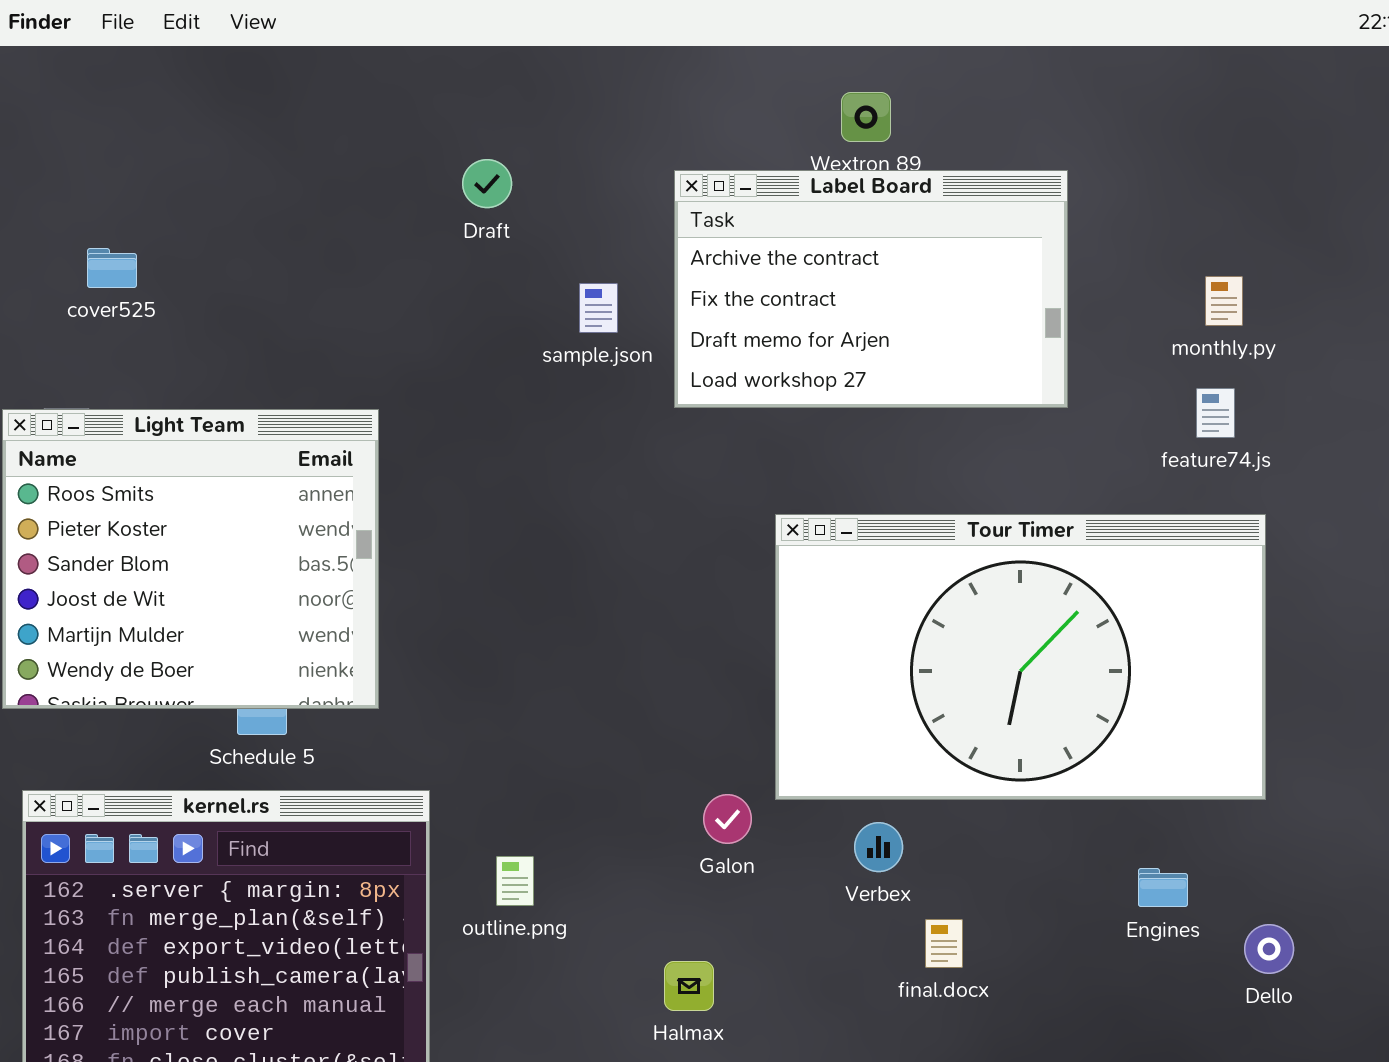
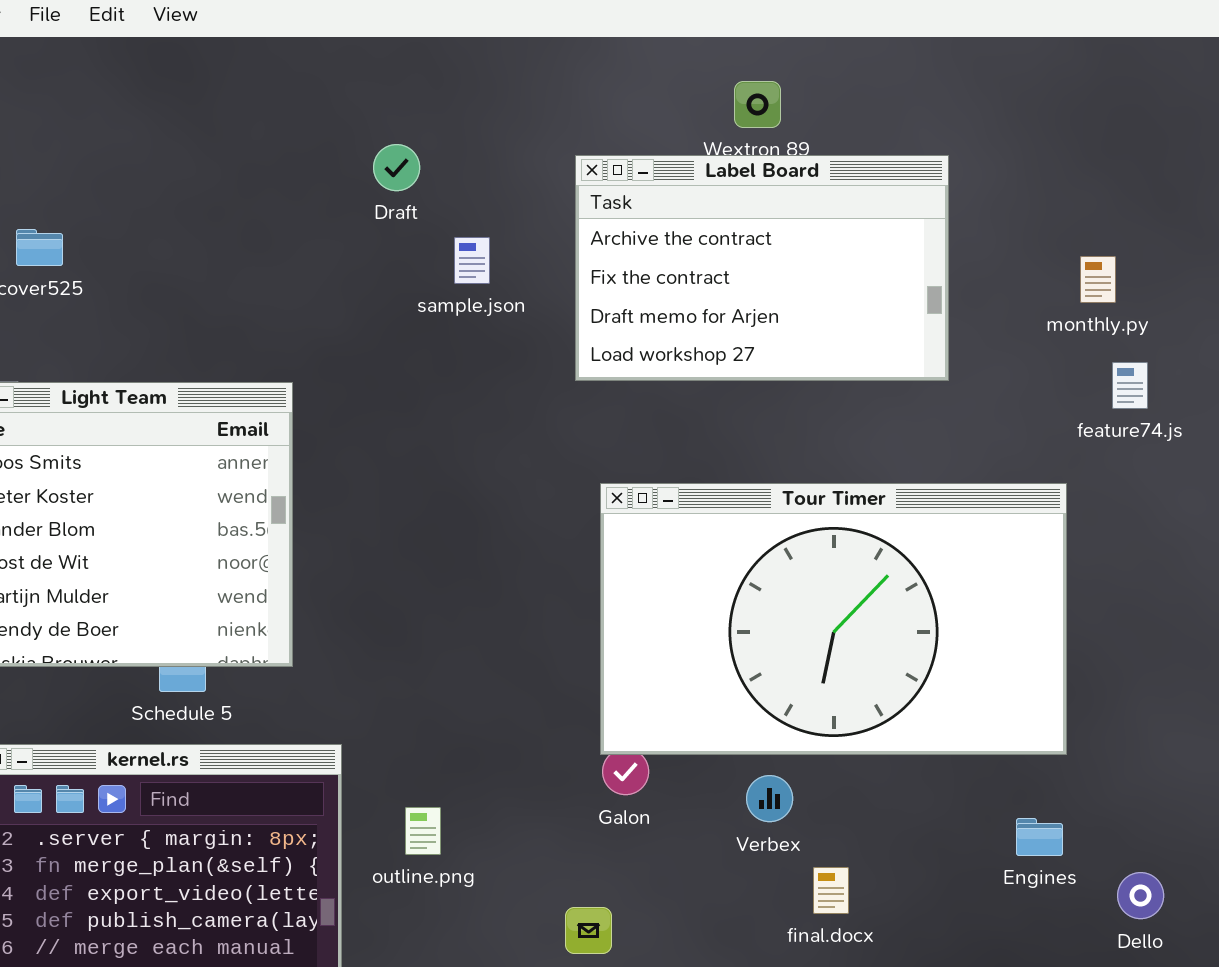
sample.json: [579,283,618,333] -> [454,237,490,284], moved
feature74.js: [1196,388,1235,438] -> [1112,362,1148,409], moved
Tour Timer: [775,514,1266,800] -> [600,483,1067,755], moved

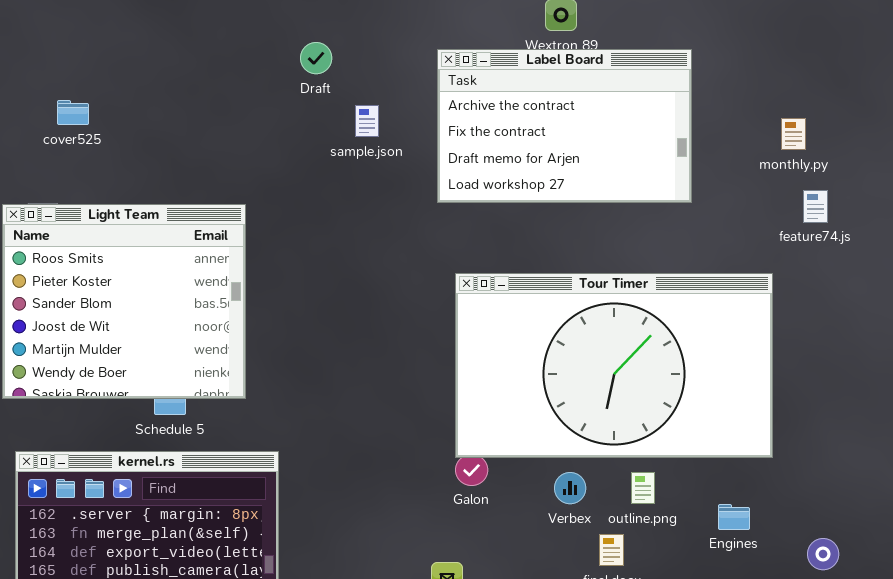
outline.png: [405,807,441,855] -> [631,472,655,504], moved
Engines: [1016,818,1063,856] -> [718,504,750,530], moved

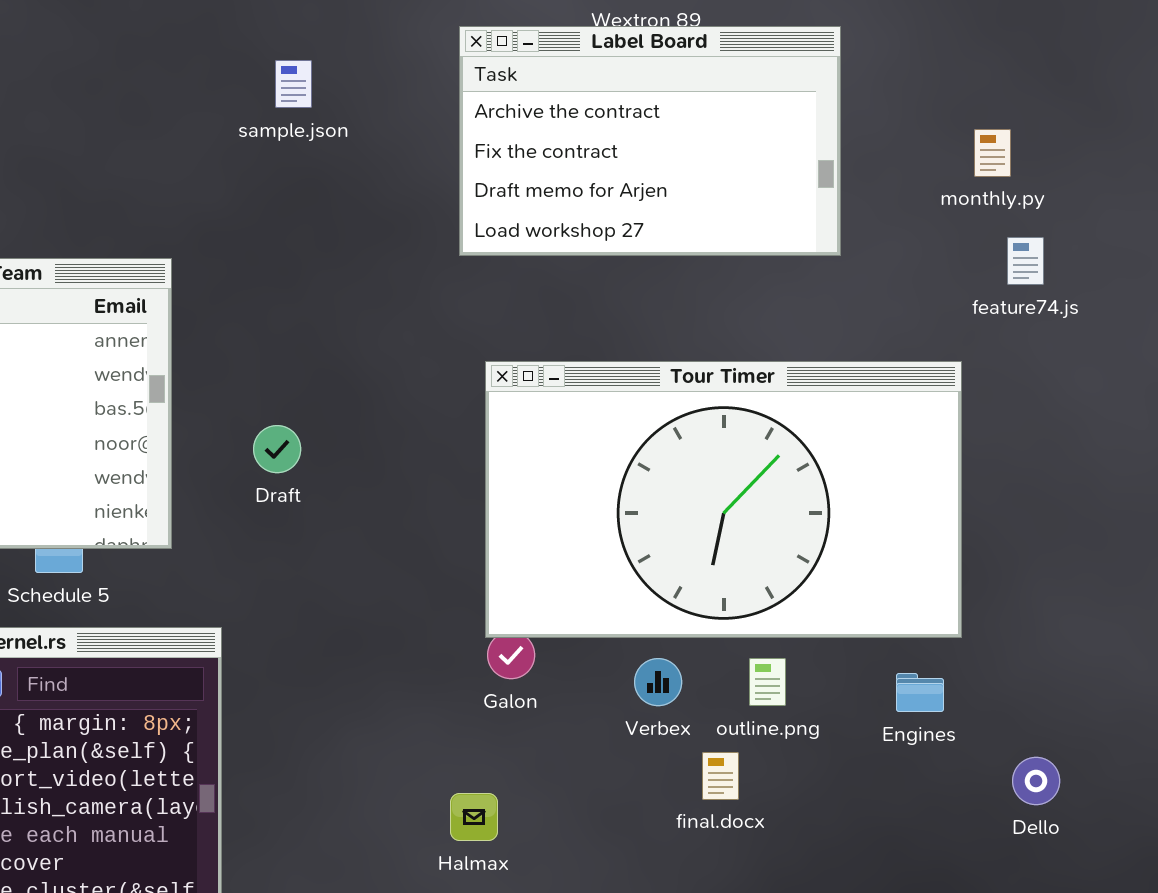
Draft: [300,42,332,74] -> [253,425,301,473], moved
sample.json: [355,105,379,137] -> [275,60,312,108], moved
Engines: [718,504,750,530] -> [896,673,944,712], moved

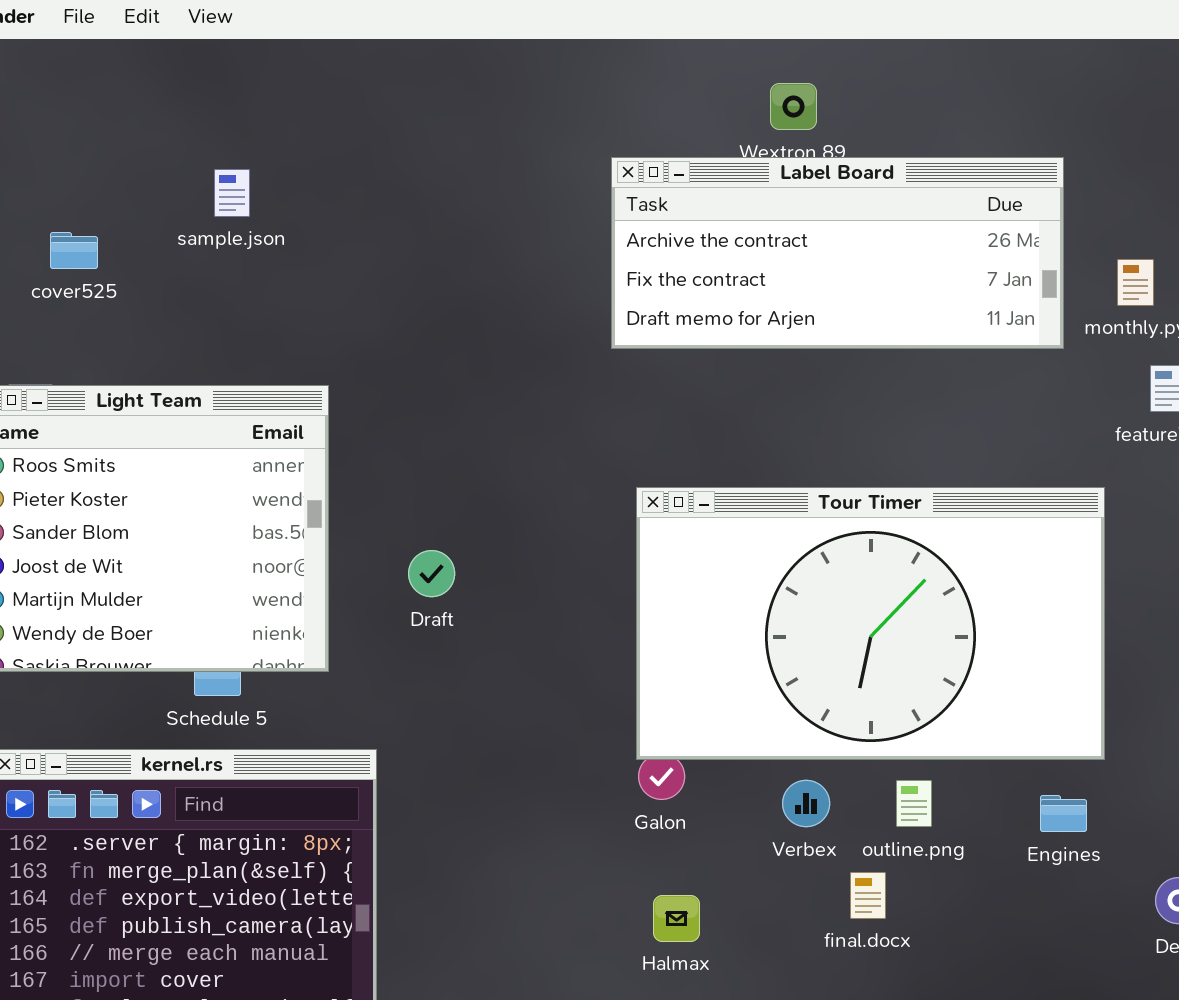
Label Board: [459,26,841,256] -> [611,157,1064,349], resized
sample.json: [275,60,312,108] -> [214,169,250,217], moved
Halmax: [450,793,498,841] -> [653,895,700,942], moved

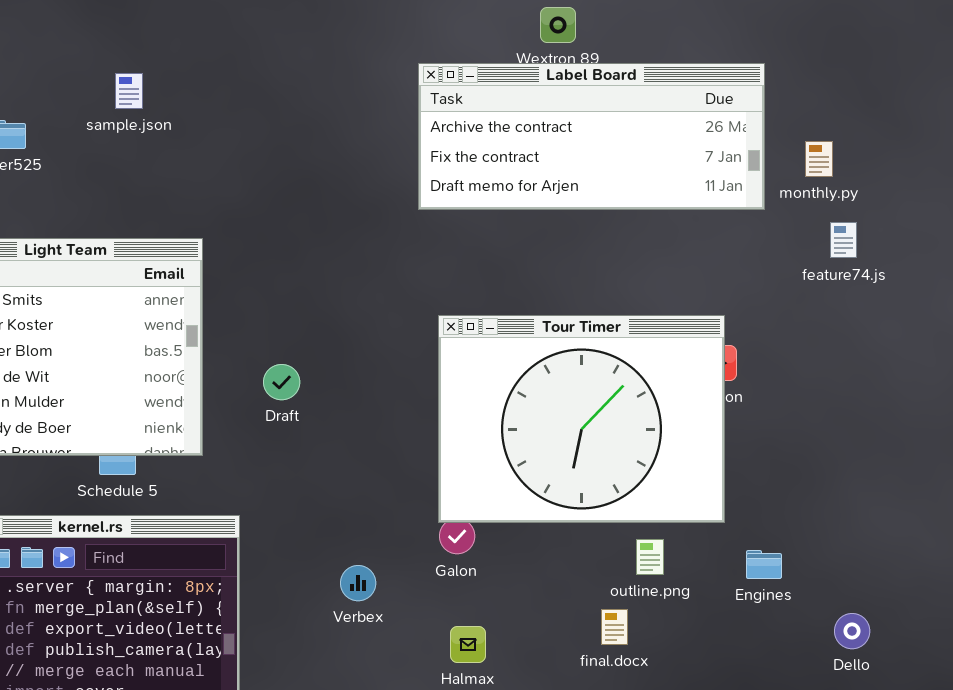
Tour Timer: [636,487,1105,760] -> [438,315,725,523], resized
Verbex: [782,780,830,827] -> [340,565,376,601], moved

